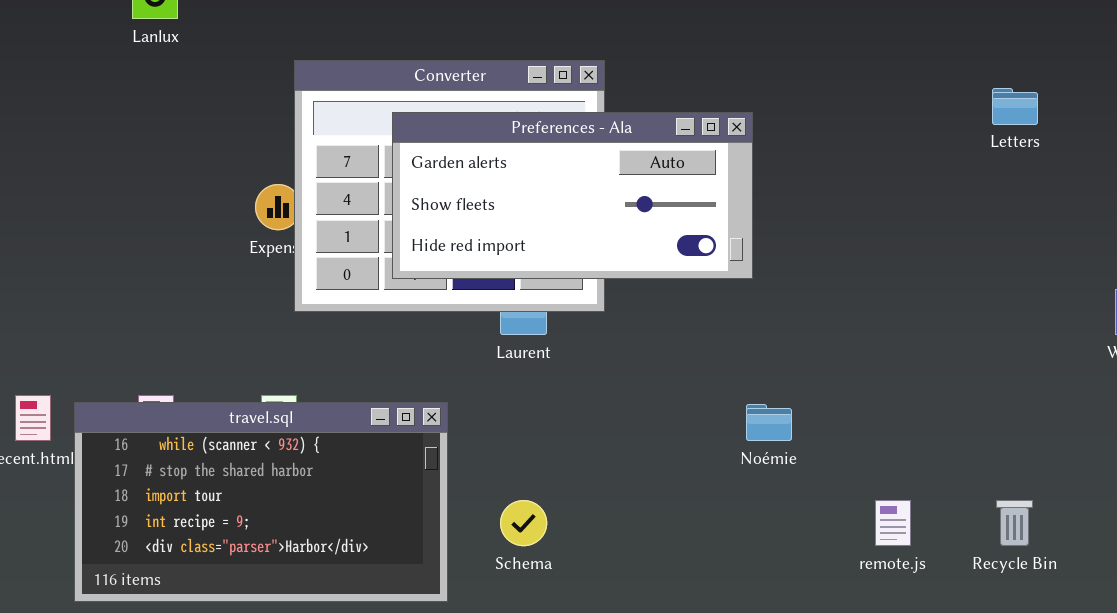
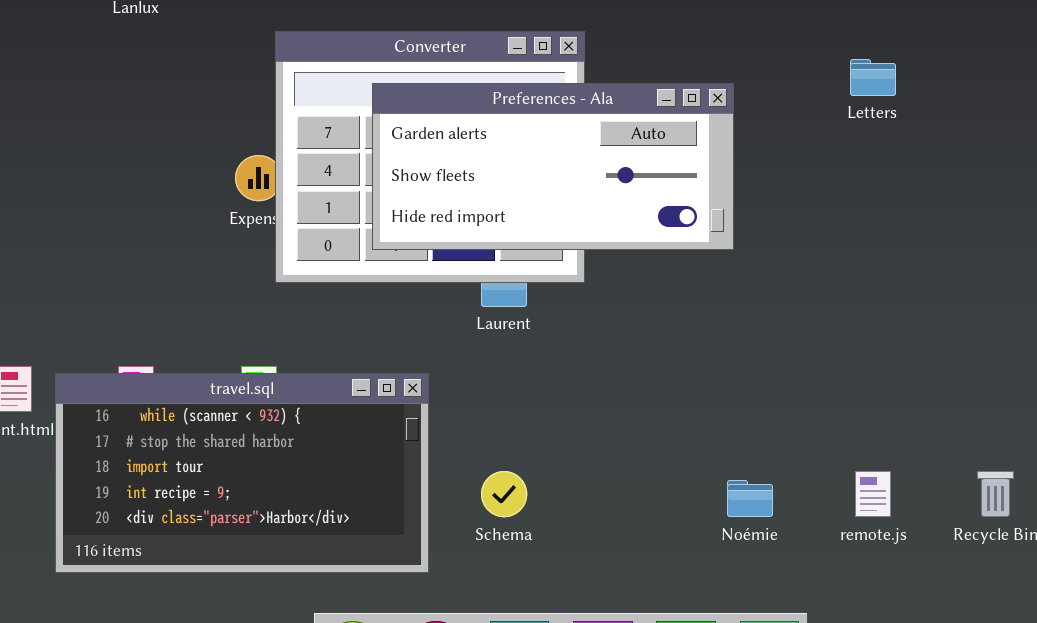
Letters: [992,88,1038,125] -> [850,59,896,96], moved
Noémie: [746,404,792,441] -> [727,480,773,517], moved

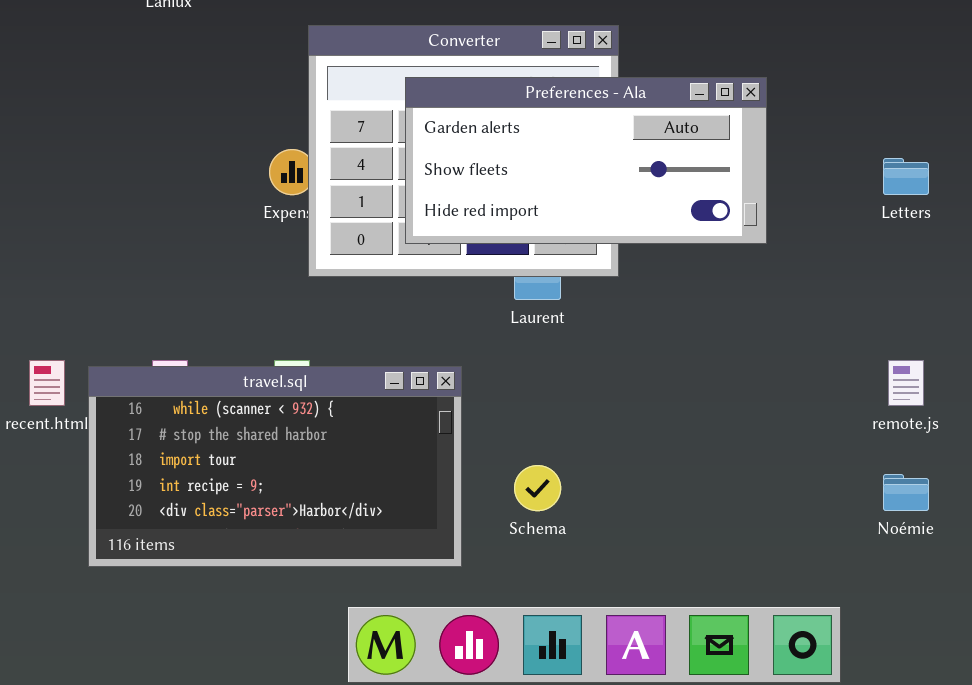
Letters: [850,59,896,96] -> [883,158,929,195], moved
remote.js: [855,471,891,517] -> [888,360,924,406], moved
Noémie: [727,480,773,517] -> [883,474,929,511], moved

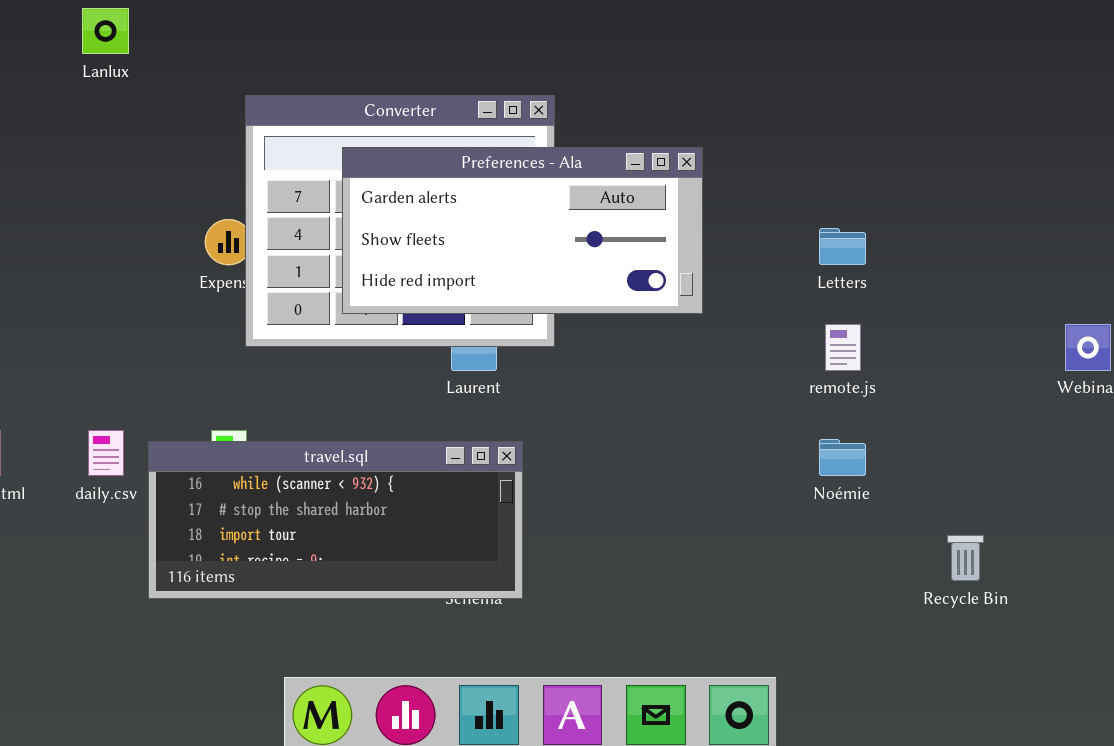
remote.js: [888,360,924,406] -> [825,324,861,371], moved
travel.sql: [88,366,462,567] -> [148,441,523,599], moved, resized
Noémie: [883,474,929,511] -> [819,439,866,476], moved

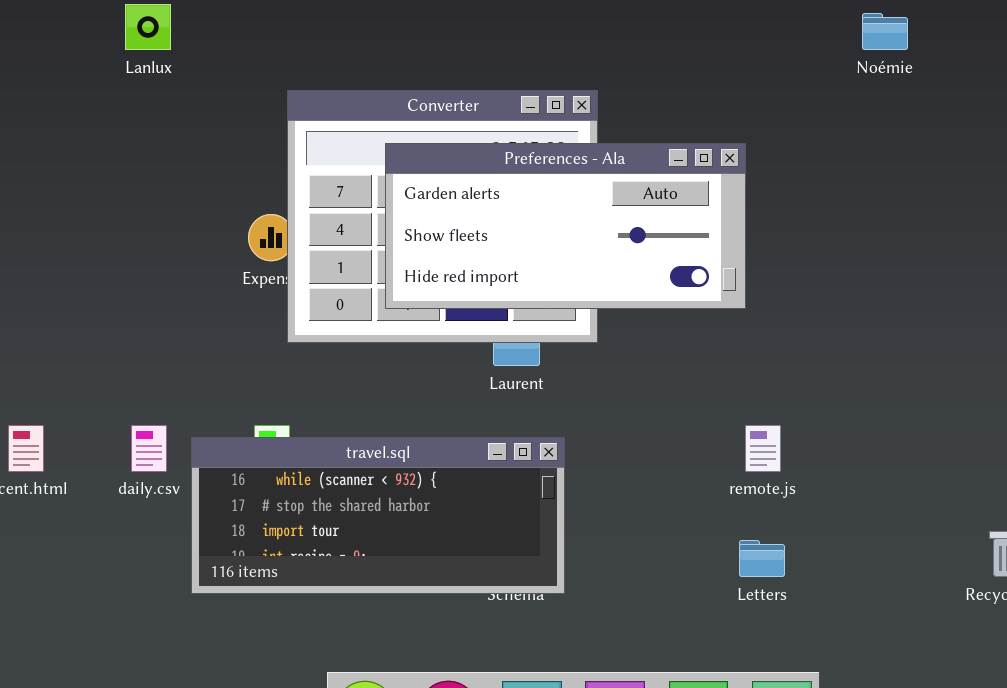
Letters: [819,228,866,265] -> [739,540,785,577], moved
remote.js: [825,324,861,371] -> [745,425,781,472], moved
Noémie: [819,439,866,476] -> [862,13,908,50], moved

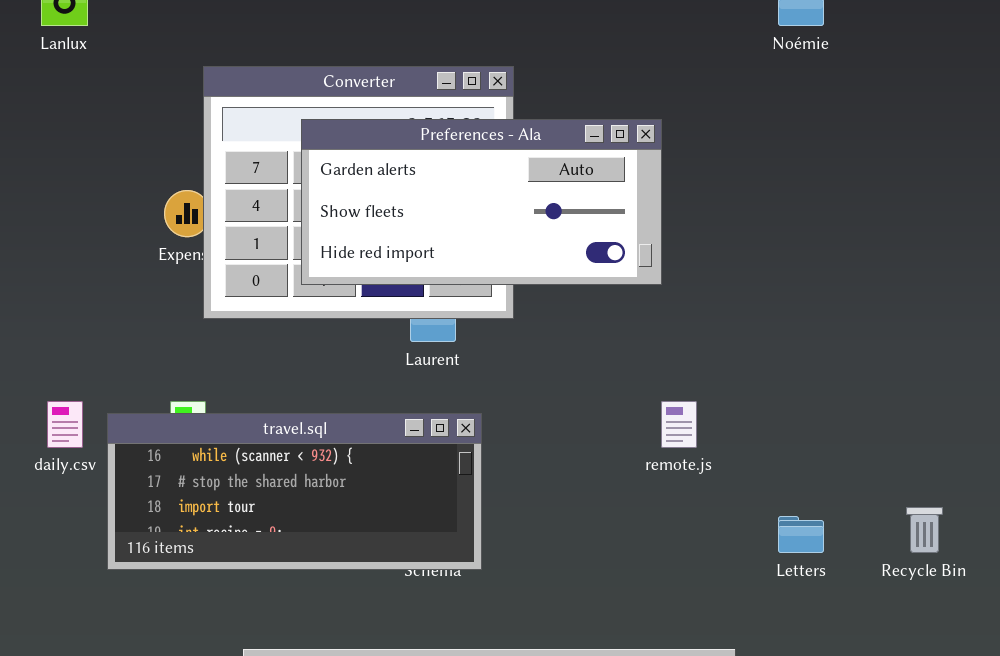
Letters: [739,540,785,577] -> [778,516,824,553], moved

